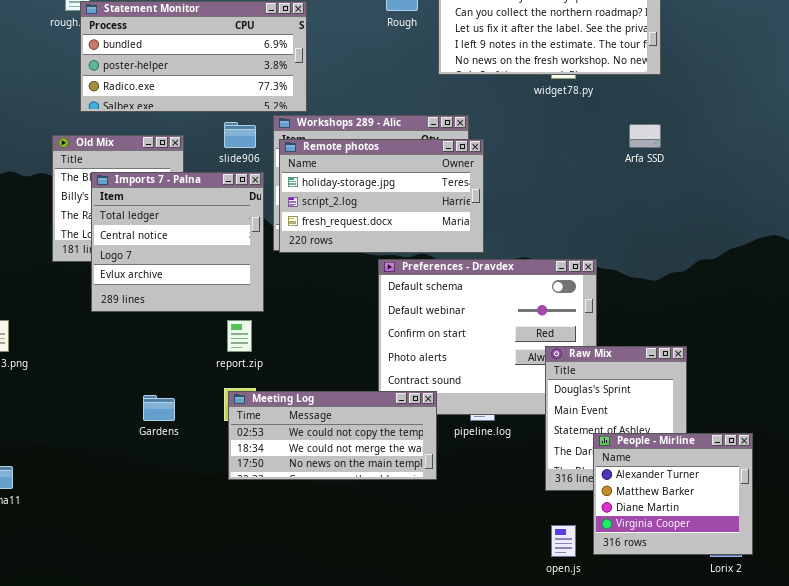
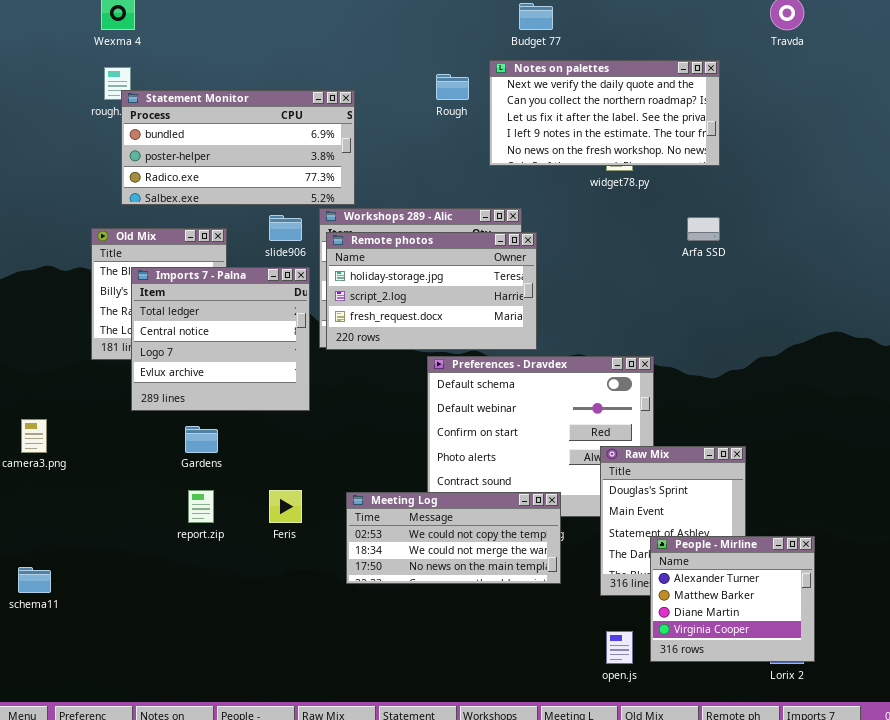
report.zip: [227,320,252,352] -> [188,490,214,523], moved
Meeting Log: [228,391,437,480] -> [346,492,561,584], moved
Gardens: [143,395,175,421] -> [185,426,218,453], moved

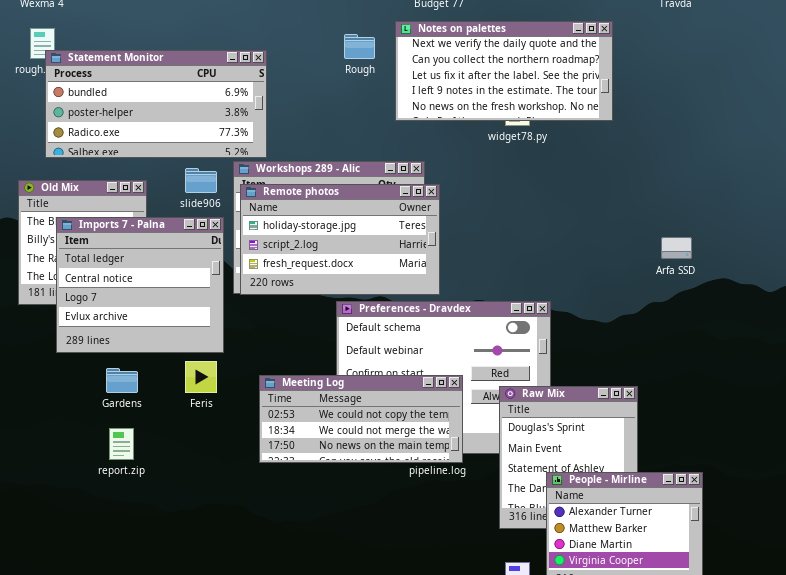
Arfa SSD: [687,217,720,241] -> [661,237,692,259], moved
Feris: [269,490,302,523] -> [185,361,217,393], moved
Meeting Log: [346,492,561,584] -> [259,375,463,463], moved

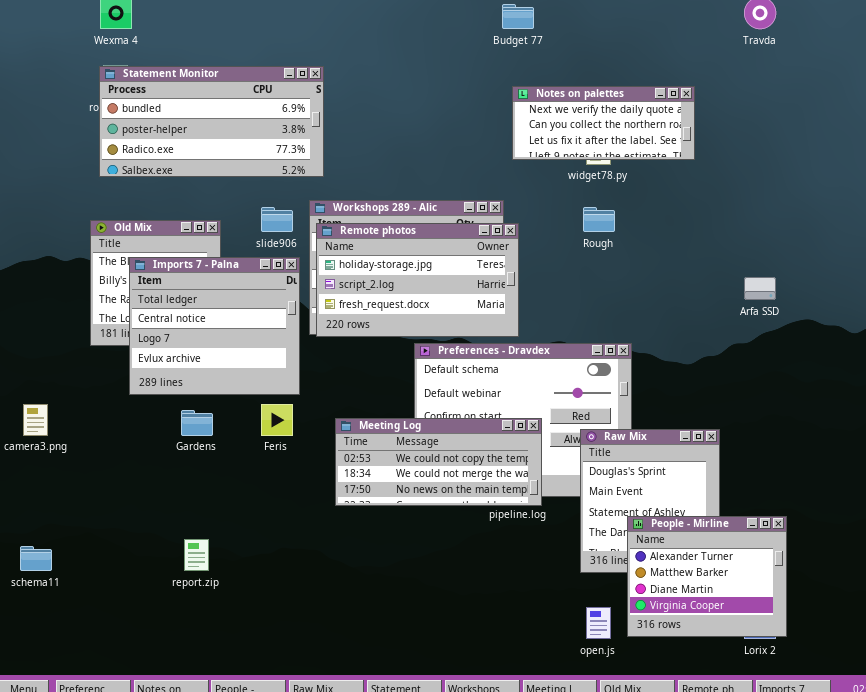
Notes on palettes: [395,21,613,121] -> [512,86,695,160], resized
Rough: [344,34,375,59] -> [583,207,615,232], moved
Statement Monitor: [45,50,267,158] -> [99,66,324,177], moved
report.zip: [109,428,134,460] -> [184,539,209,571], moved

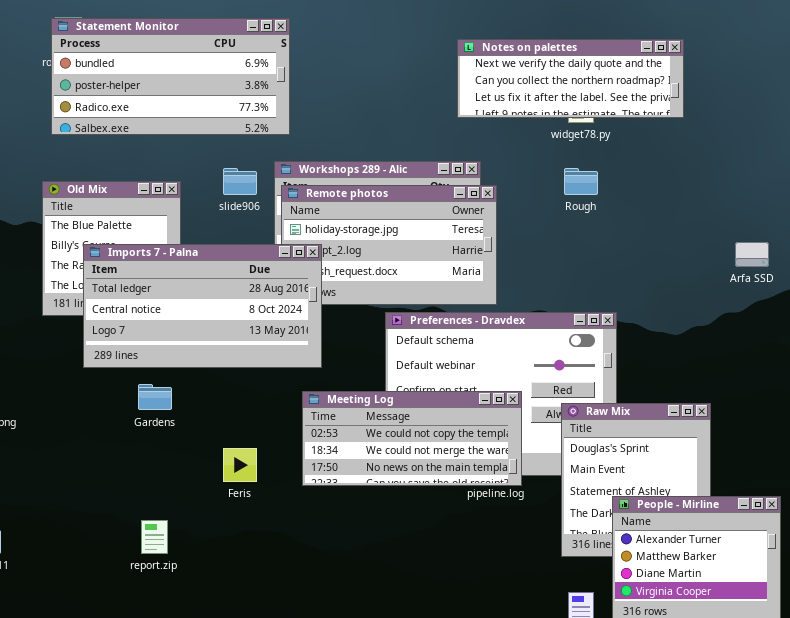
Notes on palettes: [512,86,695,160] -> [457,39,684,118], resized
Imports 7 - Palna: [129,257,300,395] -> [83,244,322,368], resized
Feris: [261,404,293,436] -> [223,448,257,482], moved

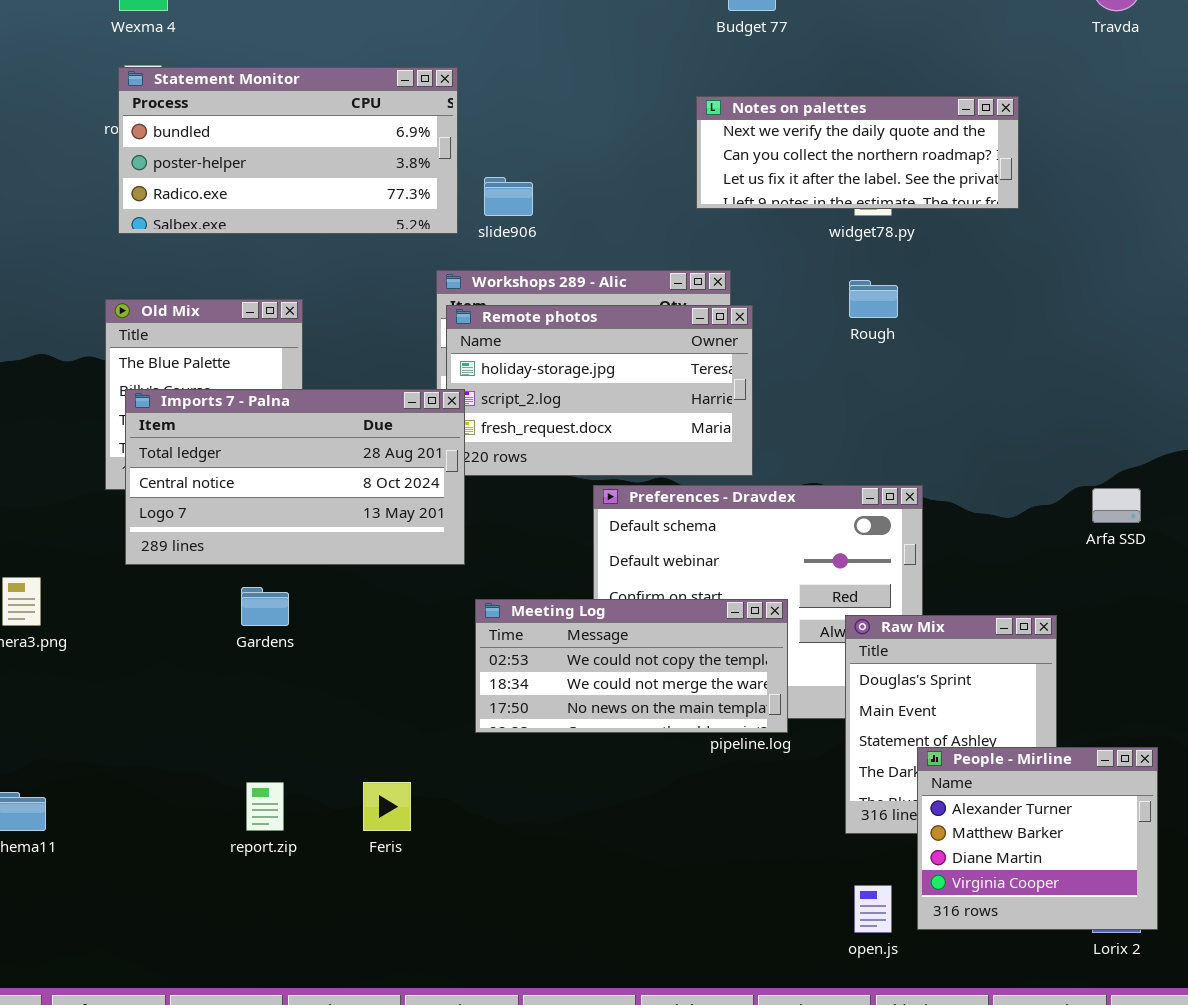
slide906: [223,168,257,195] -> [484,177,533,216], moved
Arfa SSD: [735,242,769,267] -> [1092,488,1141,523], moved
Imports 7 - Palna: [83,244,322,368] -> [125,389,465,565], moved
Feris: [223,448,257,482] -> [363,782,411,831], moved

